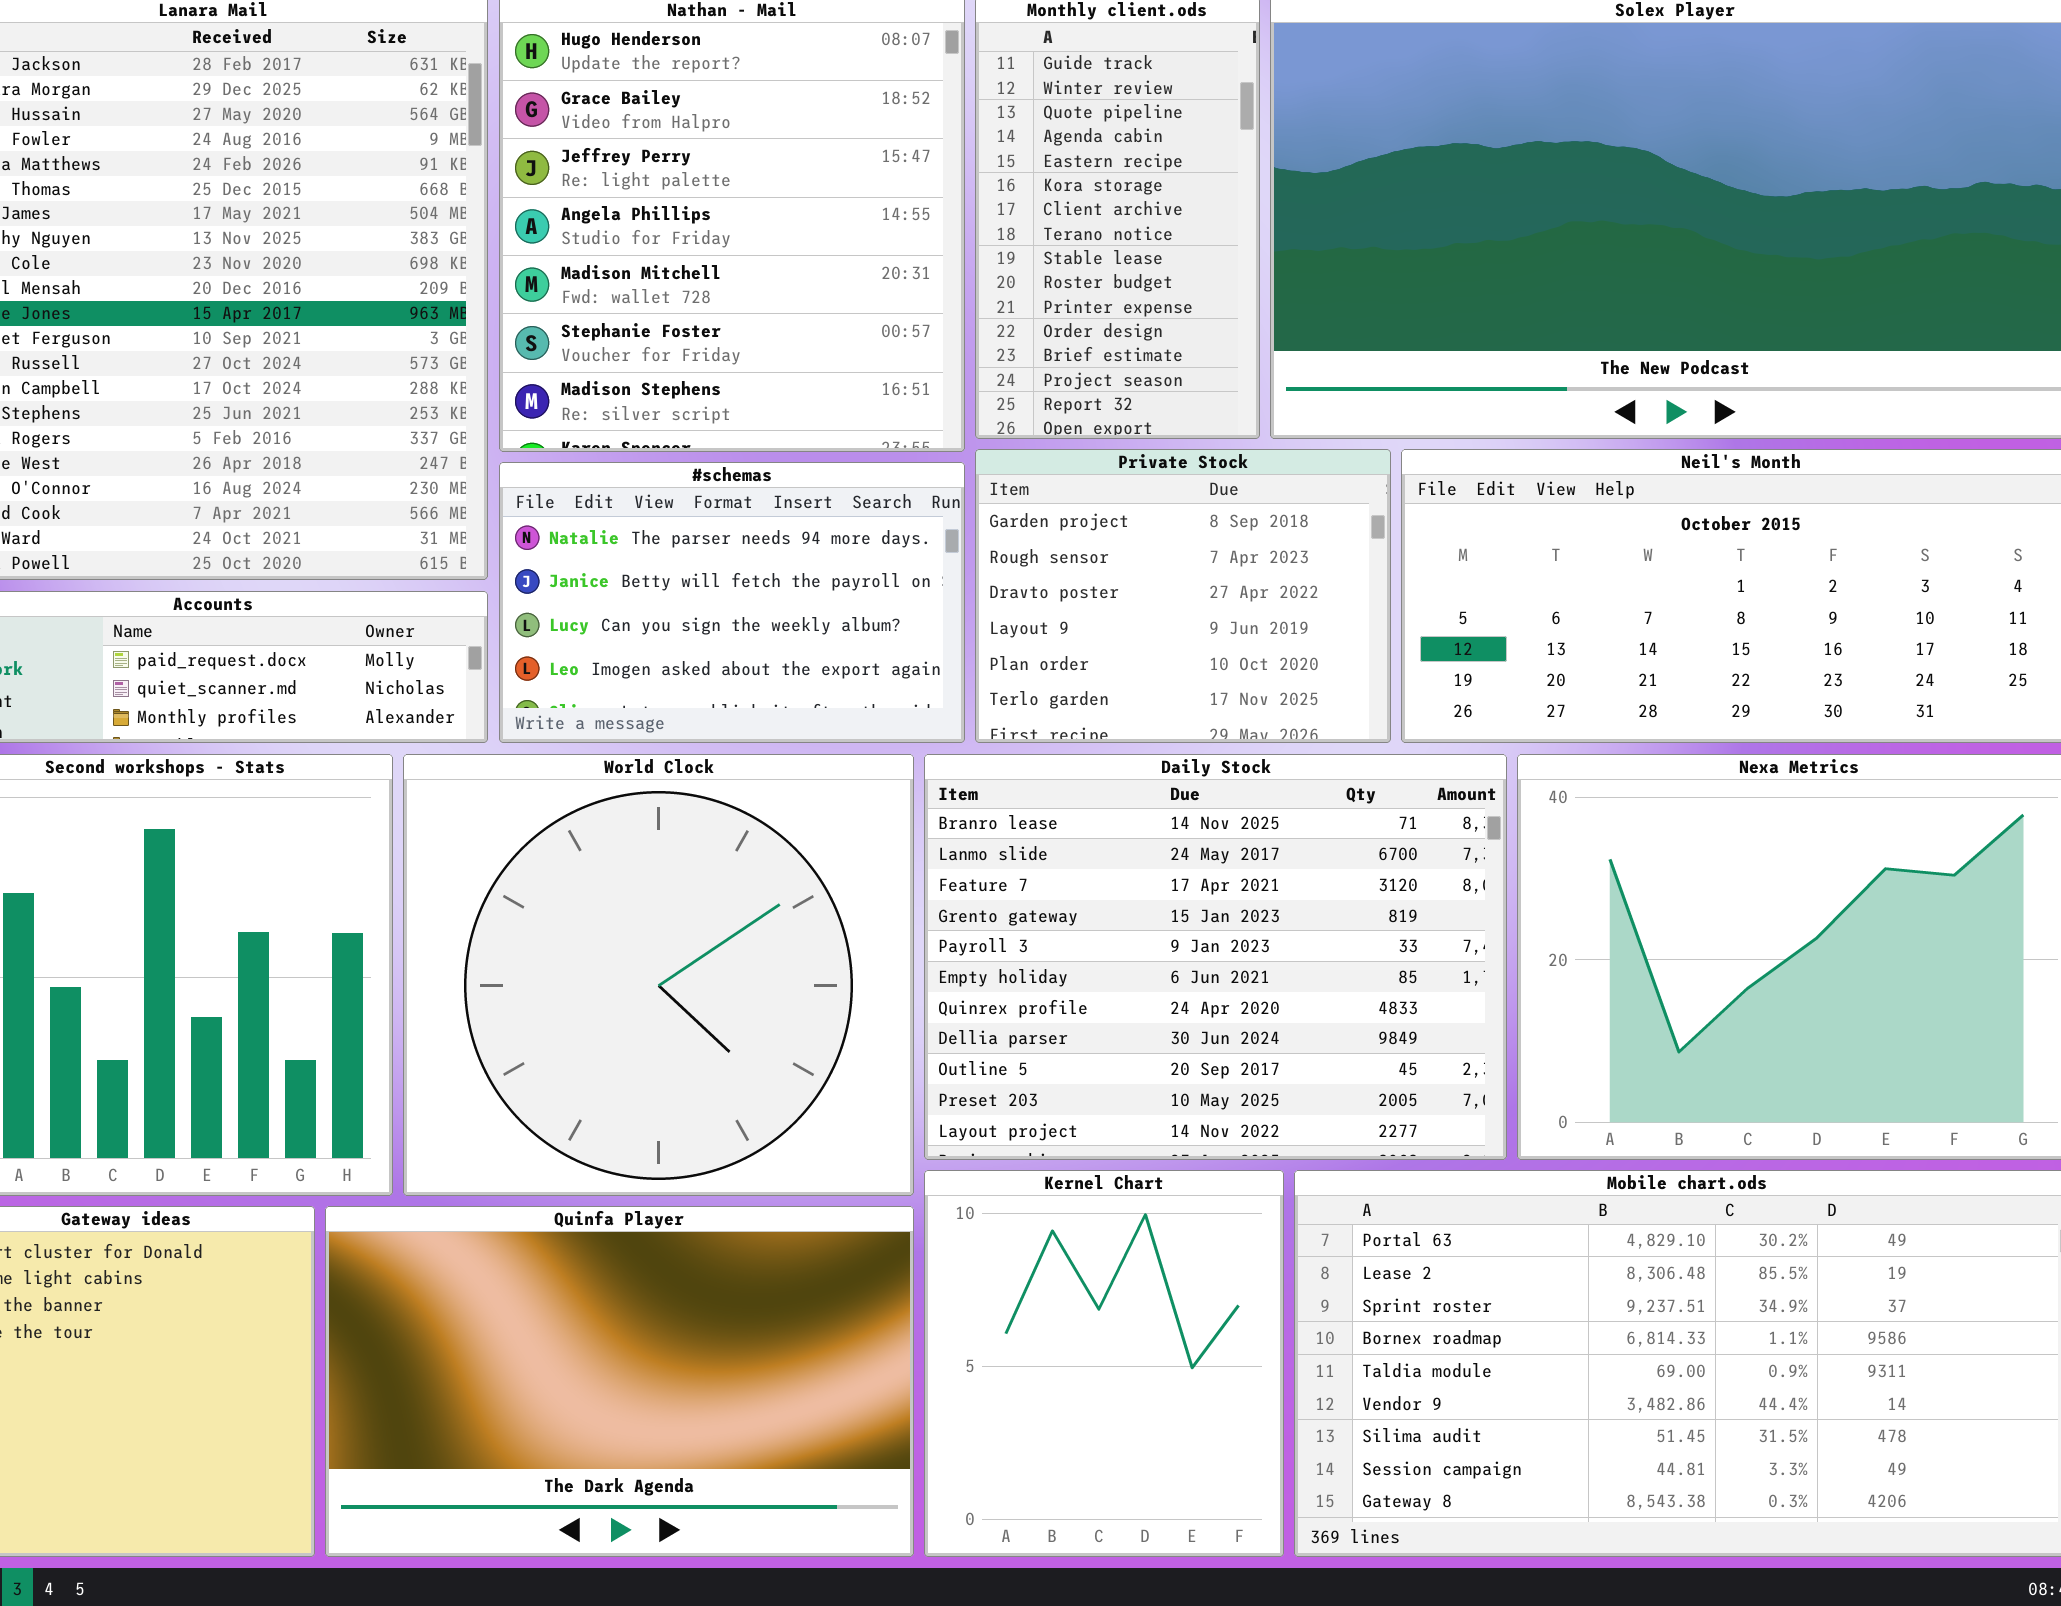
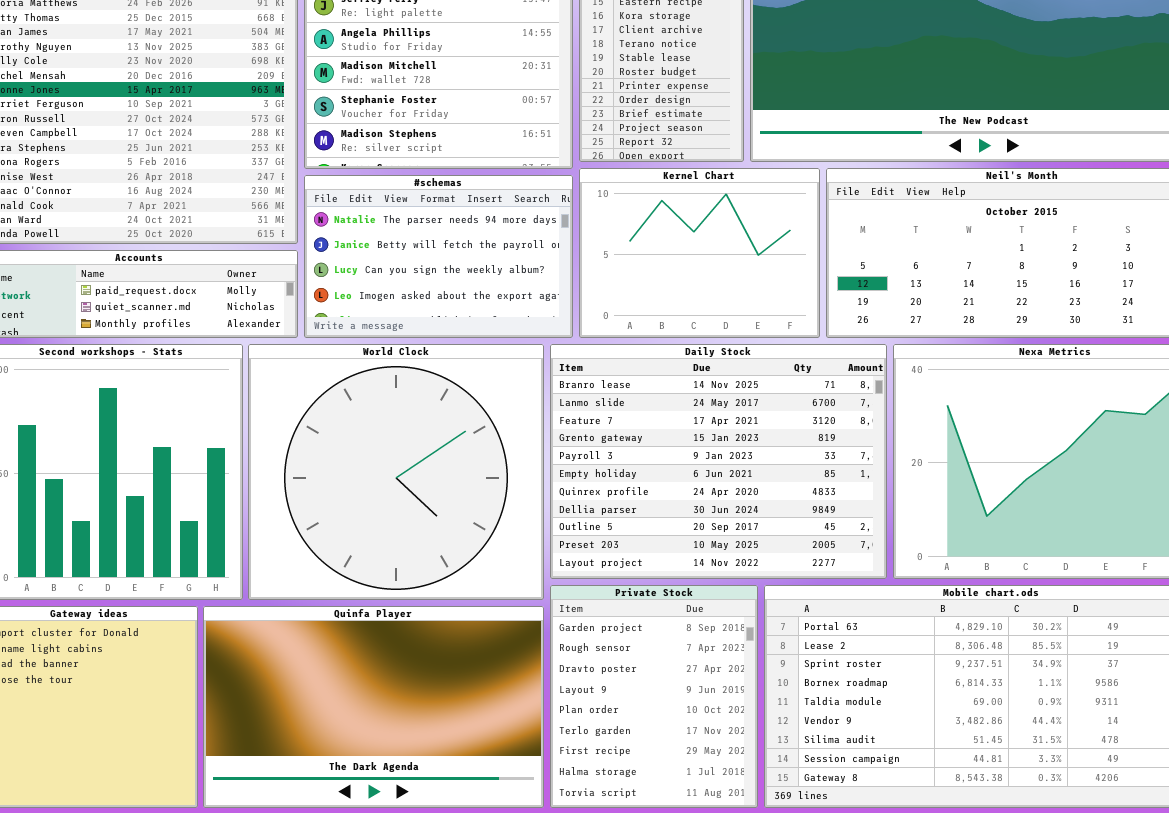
Private Stock: [975,449,1391,743] -> [550,585,758,808], moved, resized
Kernel Chart: [924,1170,1284,1557] -> [579,168,820,338], moved, resized

